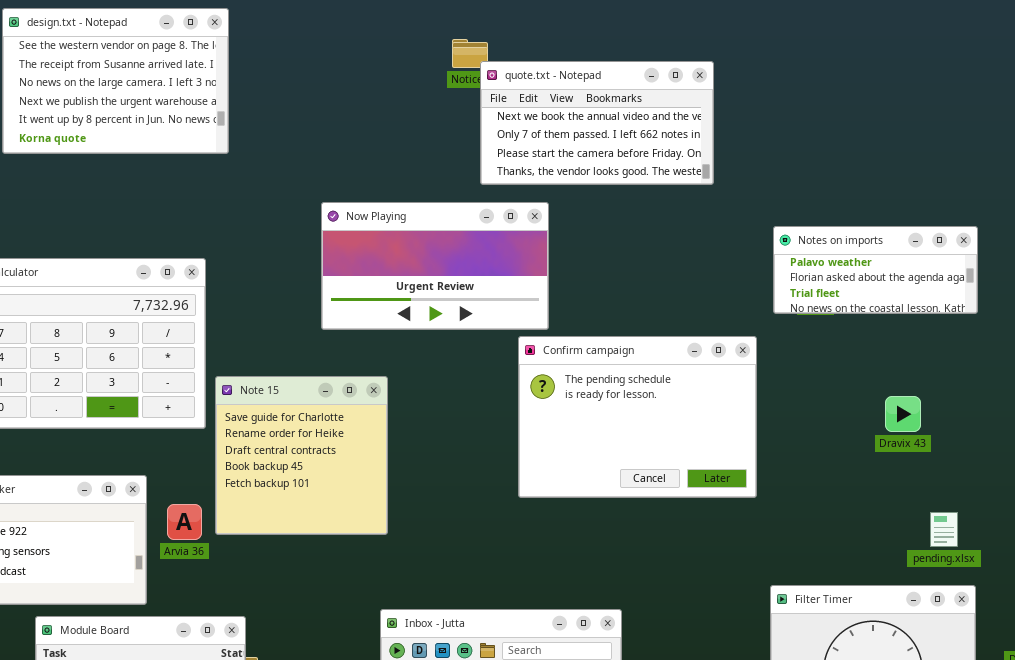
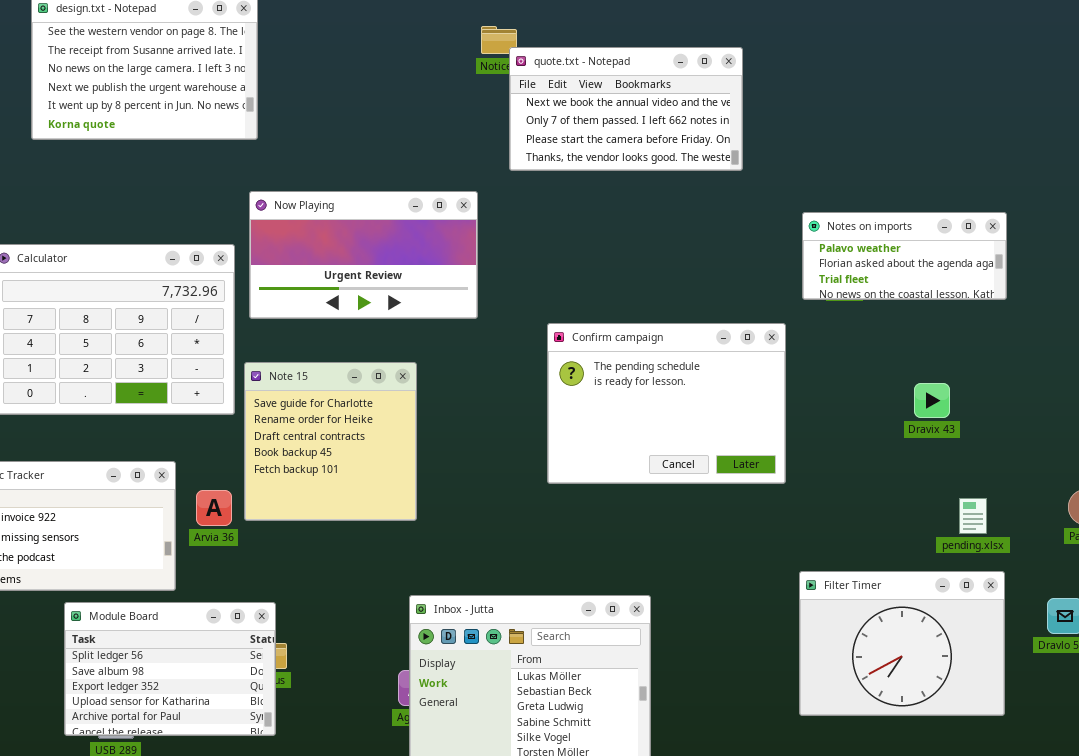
Now Playing: [321,202,549,330] -> [249,191,478,319], moved

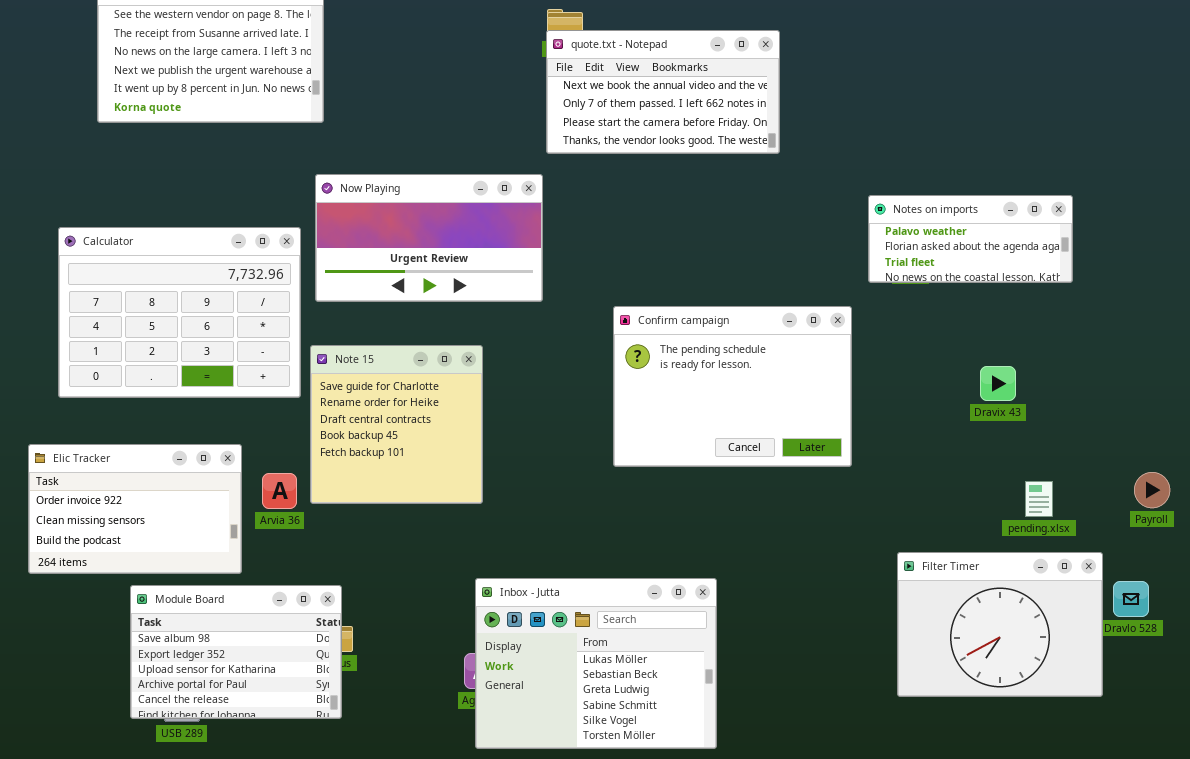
quote.txt - Notepad: [509,47,743,171] -> [546,30,780,154], moved
Filter Timer: [799,571,1005,716] -> [897,552,1103,697], moved
Module Board: [64,602,276,736] -> [130,585,342,719], scrolled down 1 row

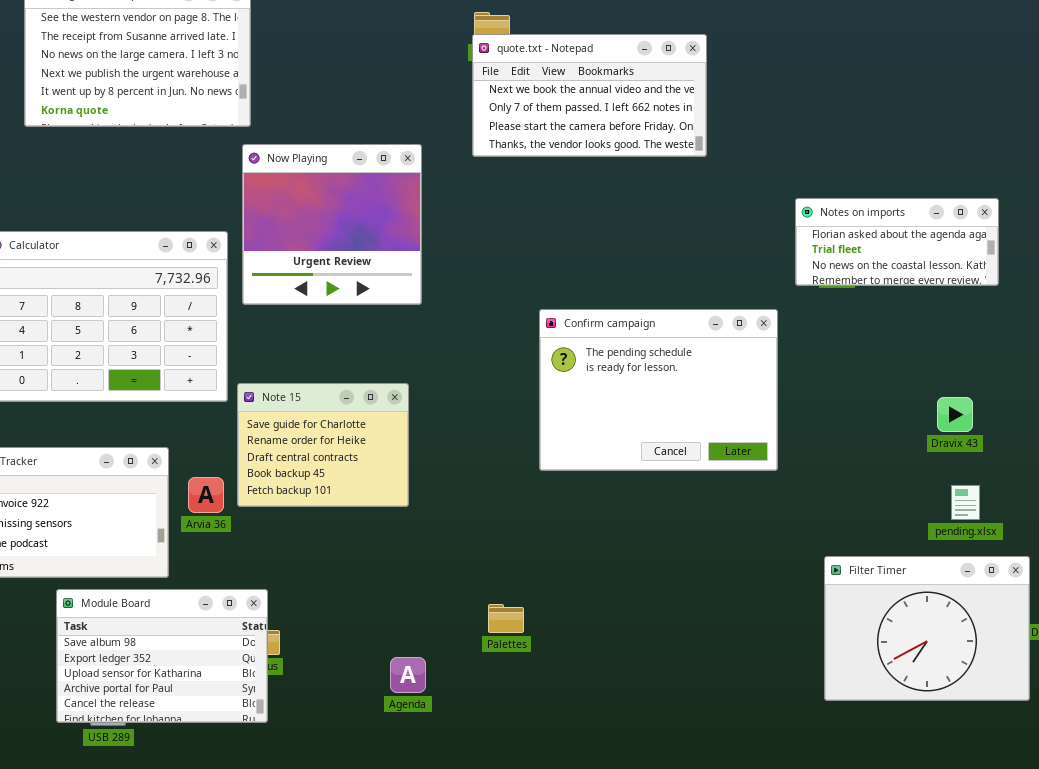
Now Playing: [315,174,543,302] -> [242,144,422,305], resized
Notes on imports: [868,195,1073,283] -> [795,198,999,286], scrolled down 1 row
Note 15: [310,345,483,504] -> [237,383,409,507], resized
Dravix 43: [980,366,1016,401] -> [937,397,973,432], moved
Inbox - Jutta: [475,578,717,749] -> none, closed

